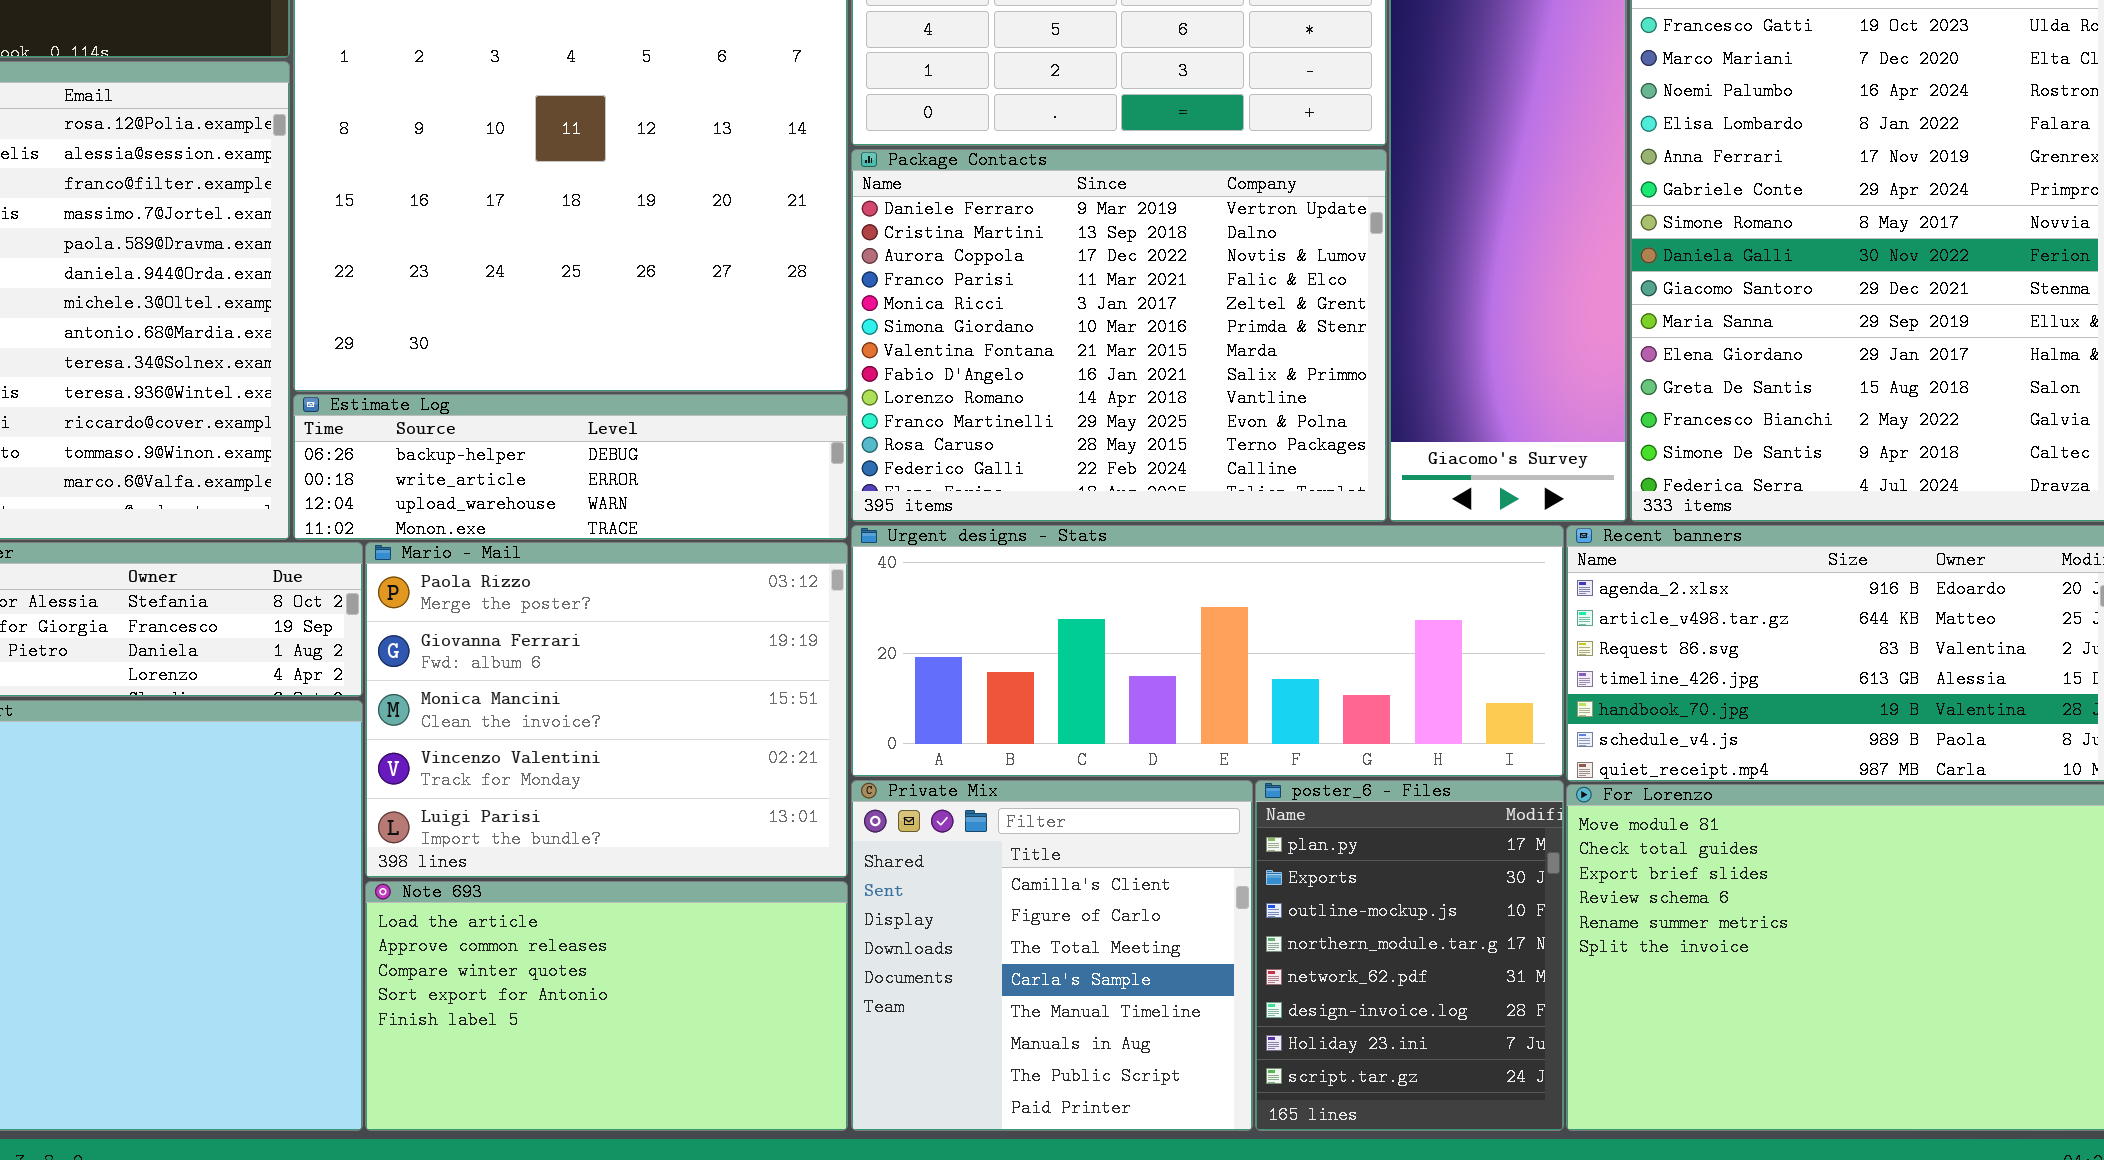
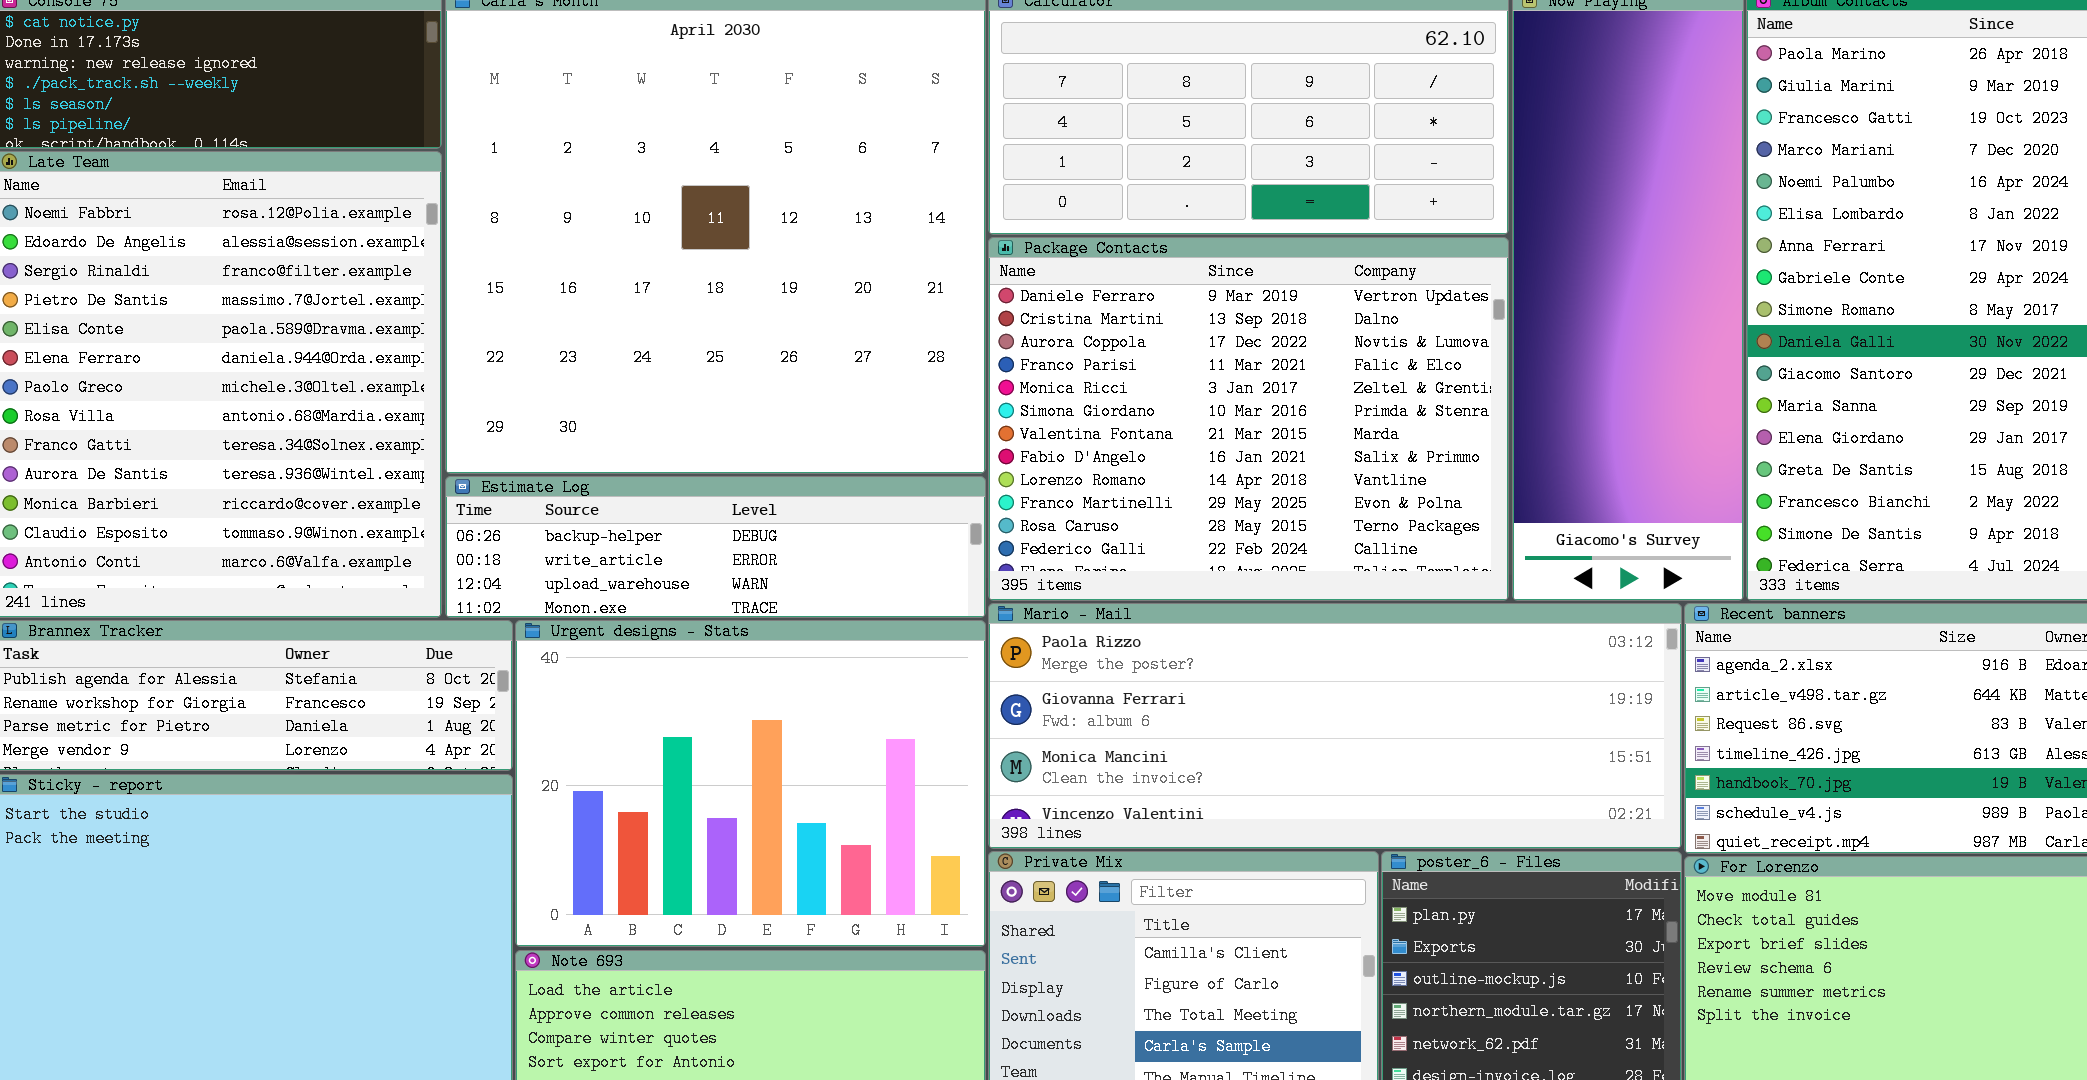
Urgent designs - Stats: [851,525,1564,777] -> [515,620,986,947], moved, resized
Mario - Mail: [365,542,848,878] -> [988,603,1682,849], moved, resized

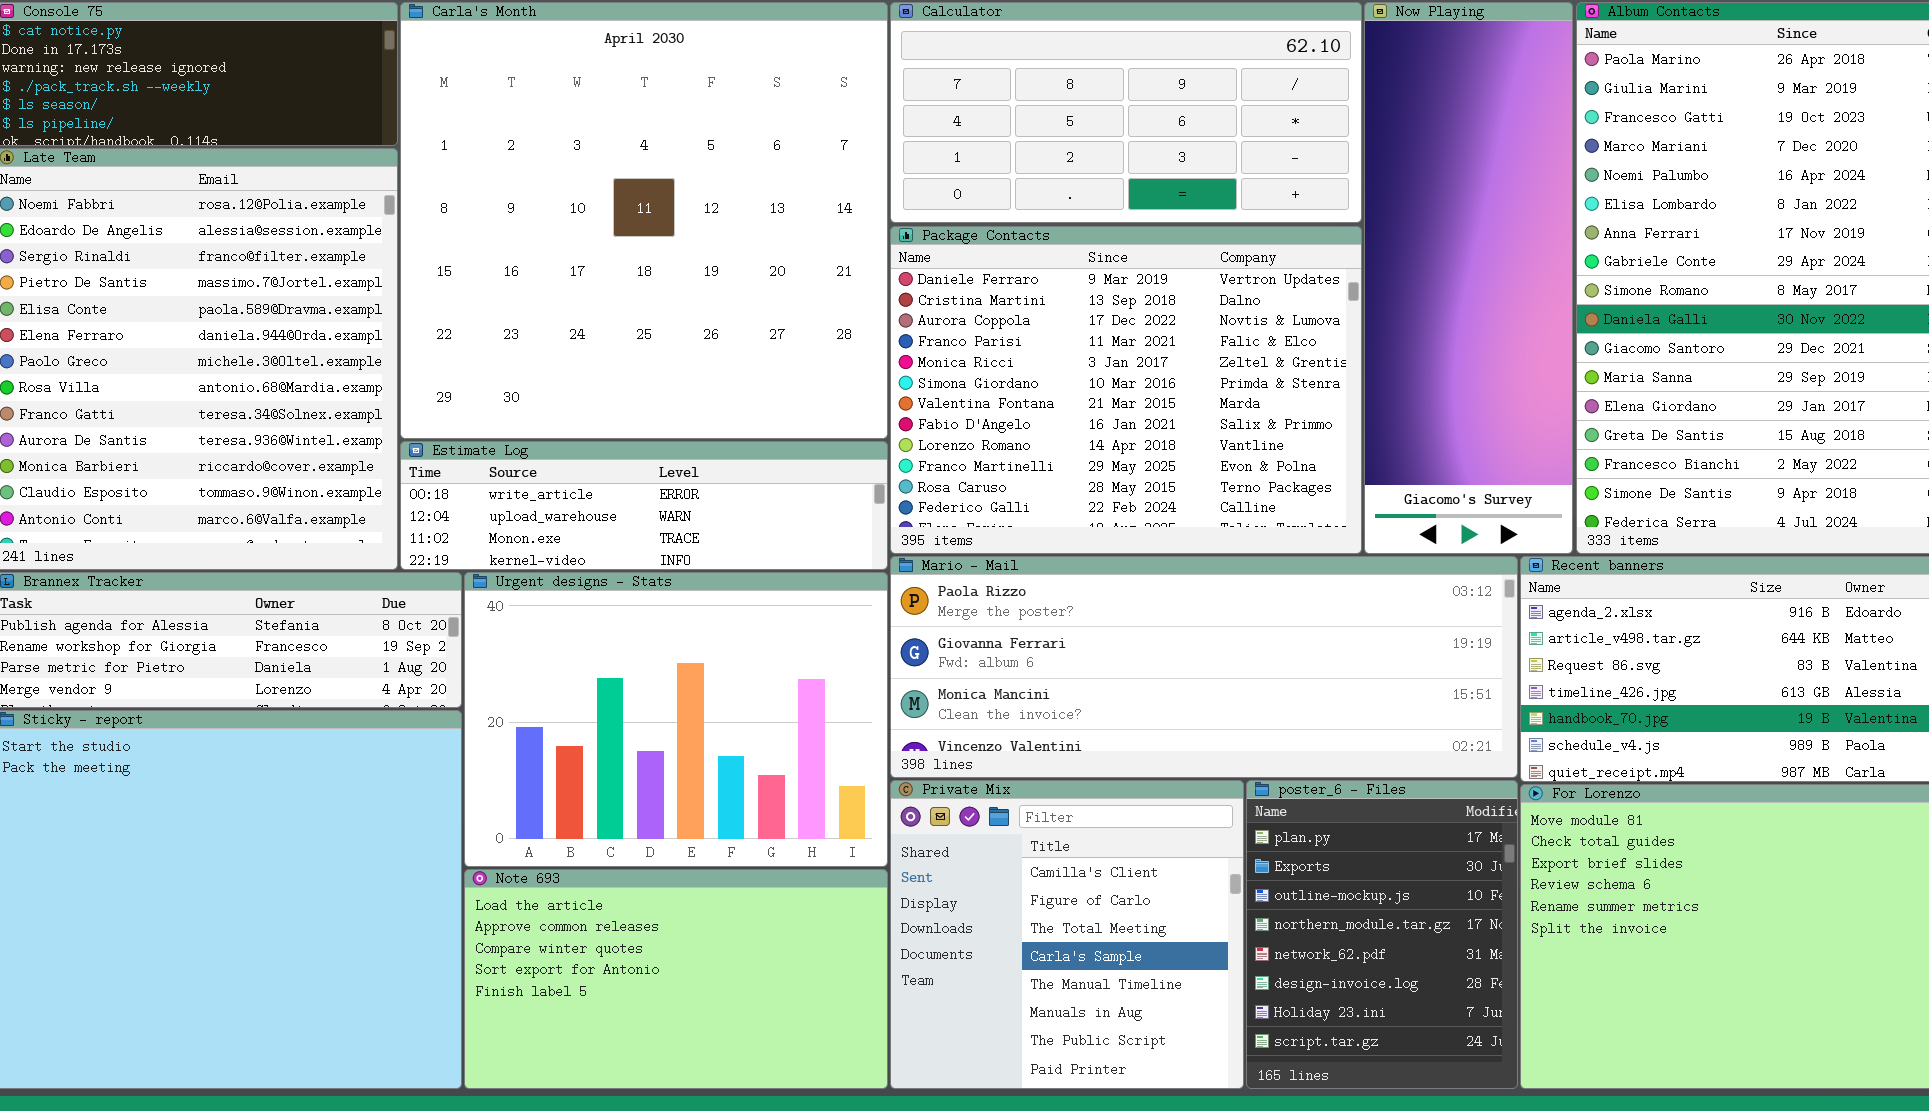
Estimate Log: [445,476,986,618] -> [400,441,888,570], scrolled down 1 row

